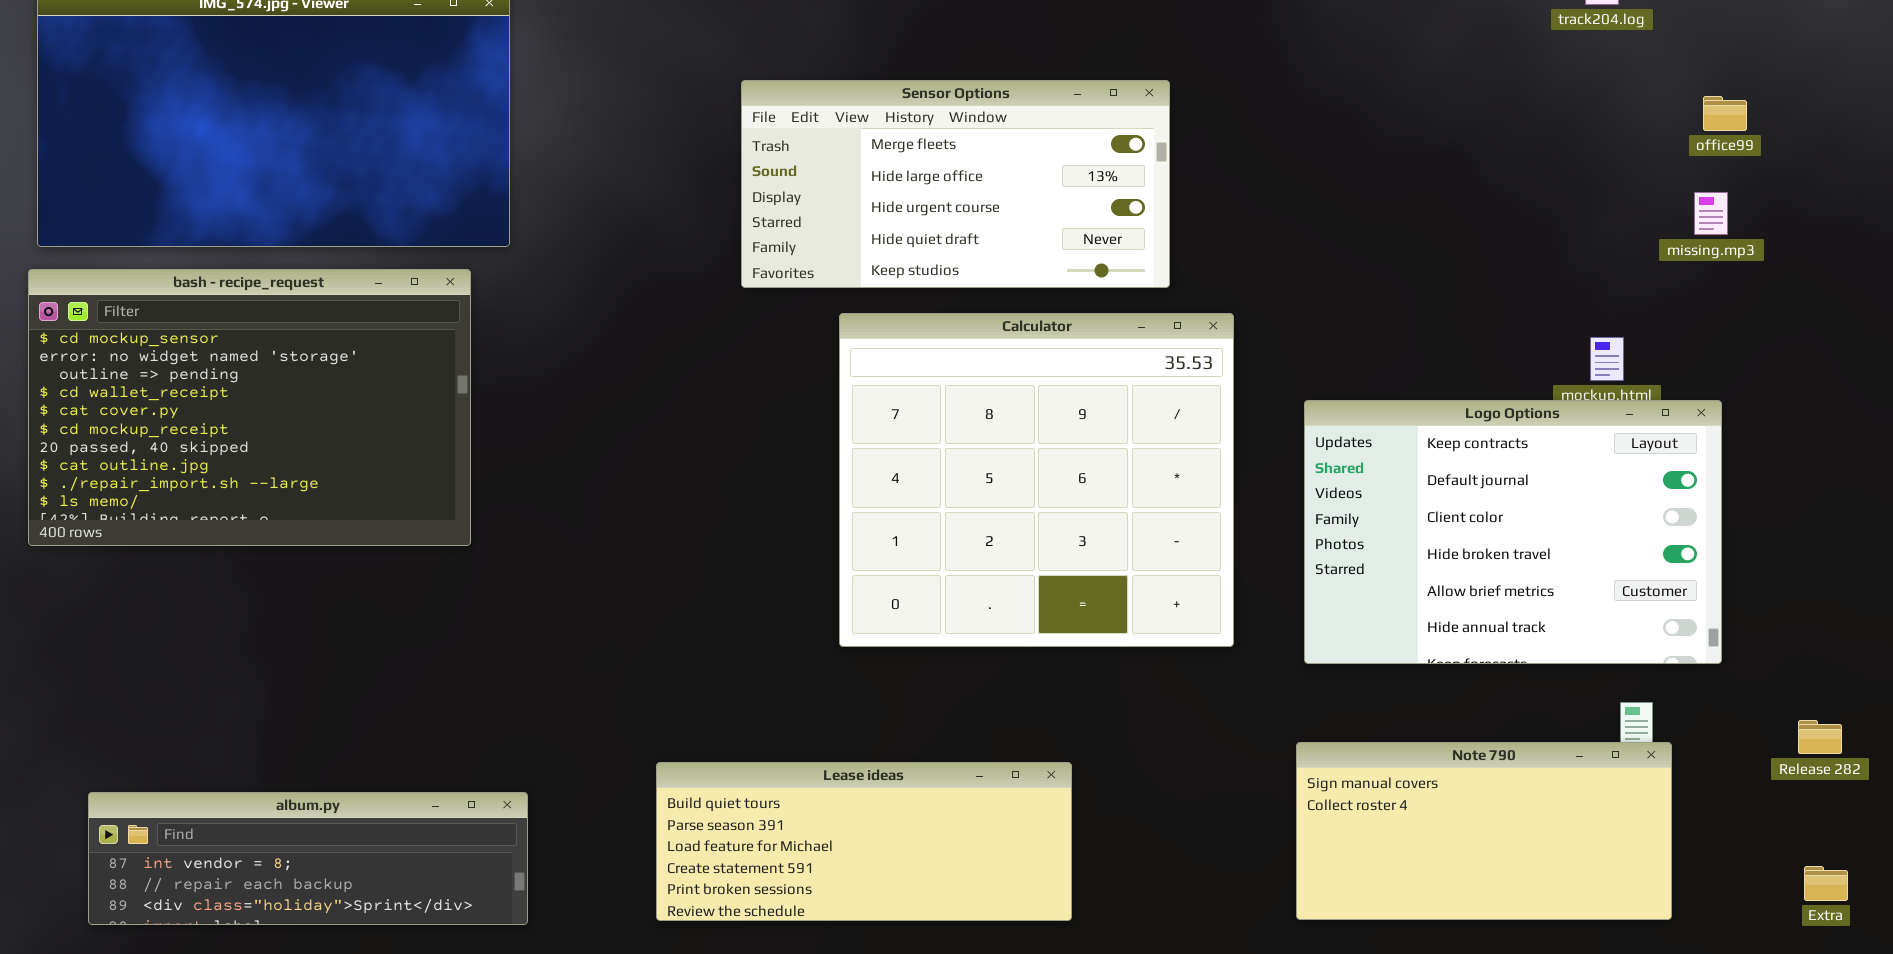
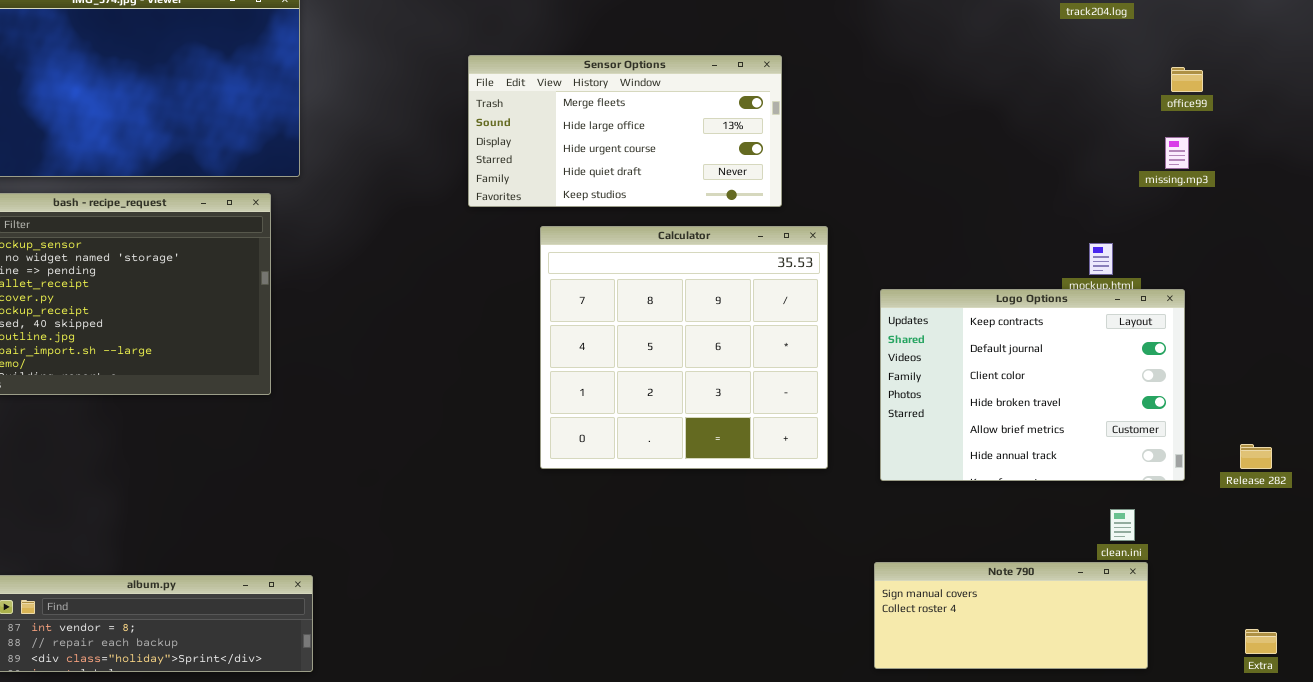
Release 282: [1798,720,1842,754] -> [1240,444,1272,469], moved
Note 790: [1296,742,1672,920] -> [874,562,1148,669], resized
Lease ideas: [656,762,1072,921] -> none, closed

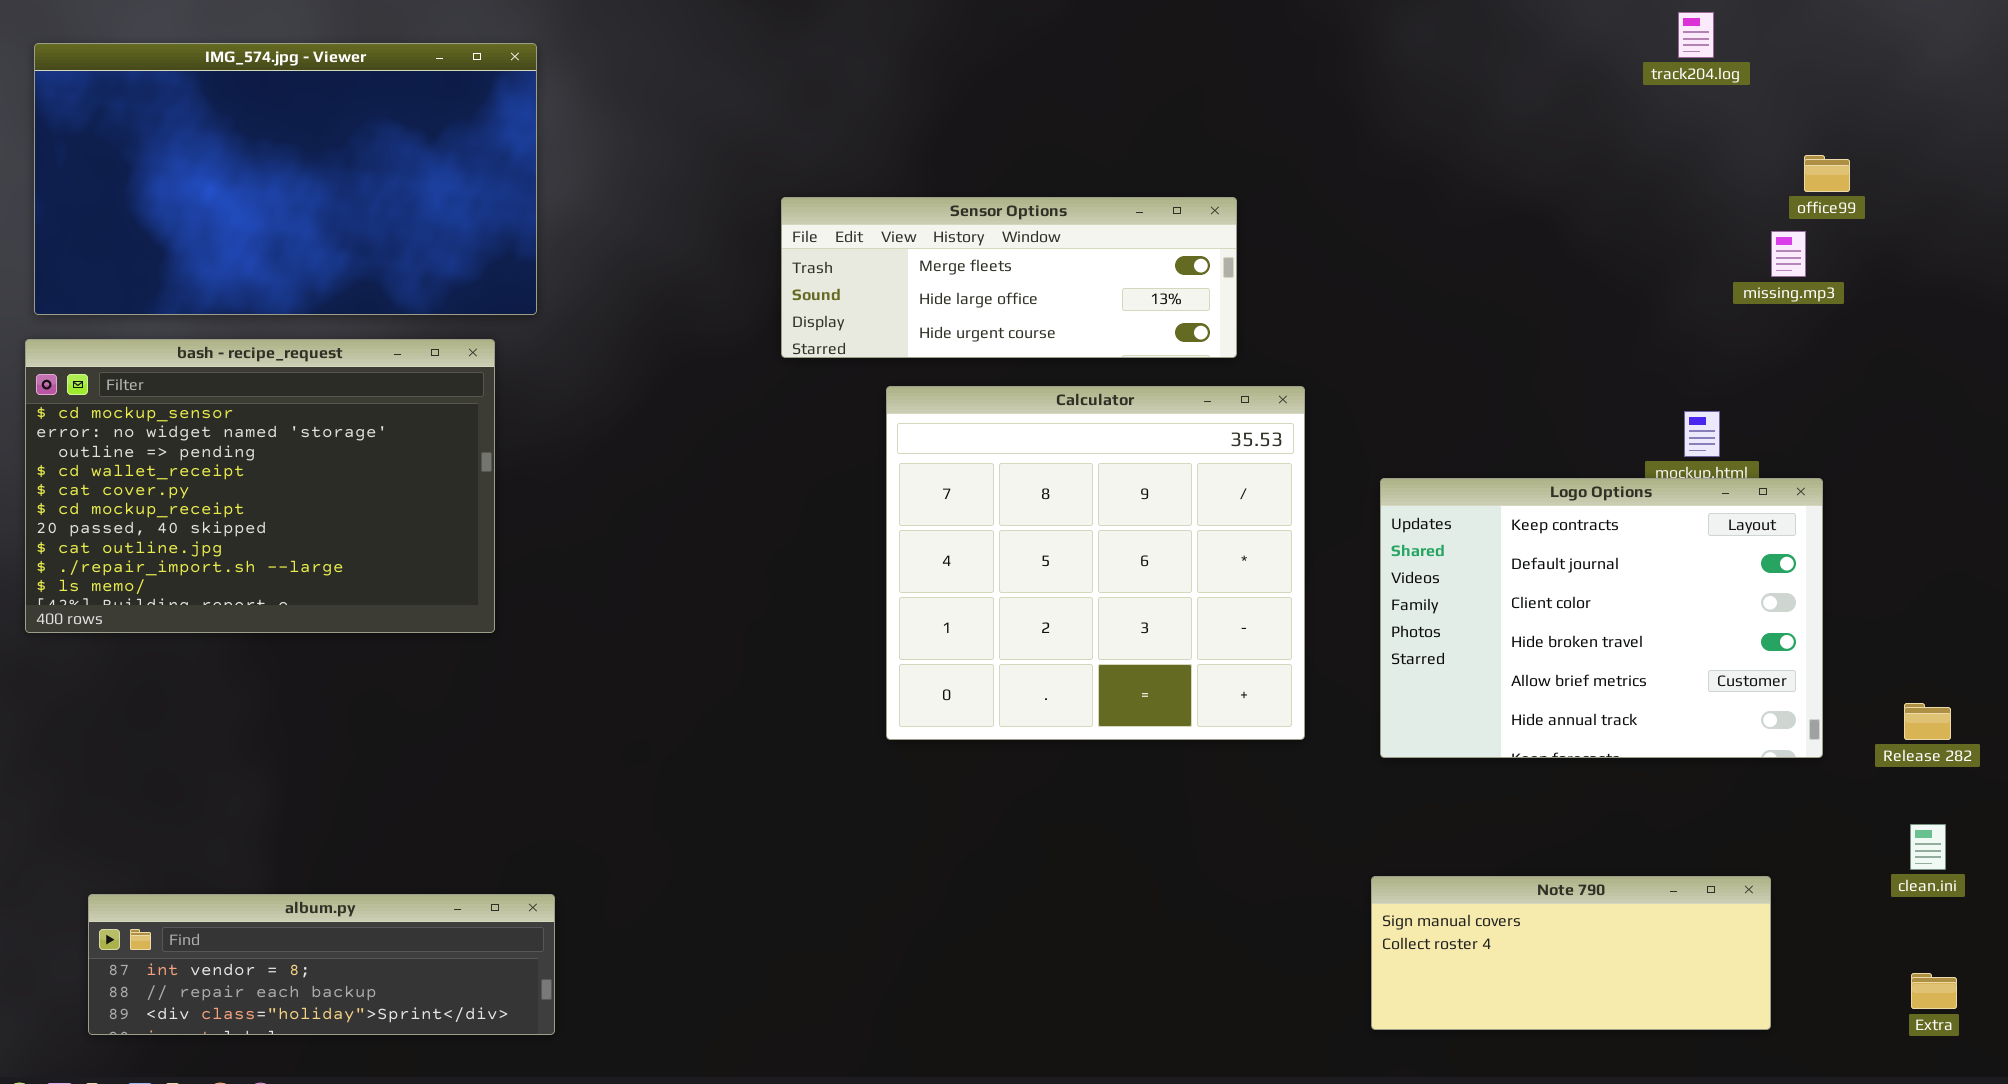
Sensor Options: [468,55,782,207] -> [781,197,1237,358], resized
missing.mp3: [1165,137,1189,169] -> [1771,231,1806,277], moved
clean.ini: [1110,509,1135,541] -> [1910,824,1946,870], moved

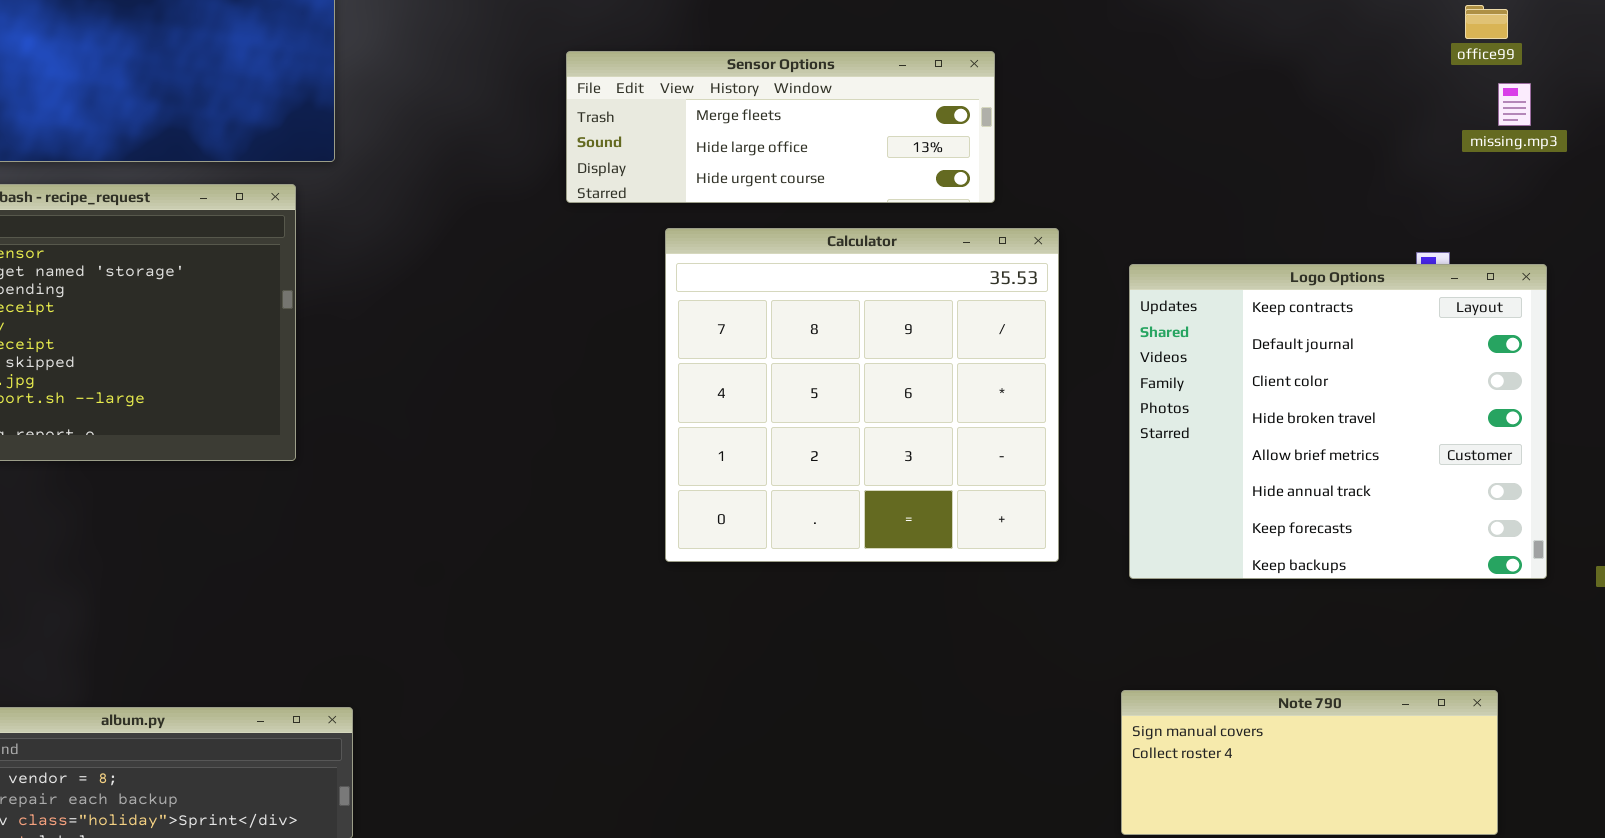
office99: [1804,155,1850,192] -> [1465,5,1508,39], moved
Logo Options: [1380,478,1823,758] -> [1129,264,1547,579], resized

